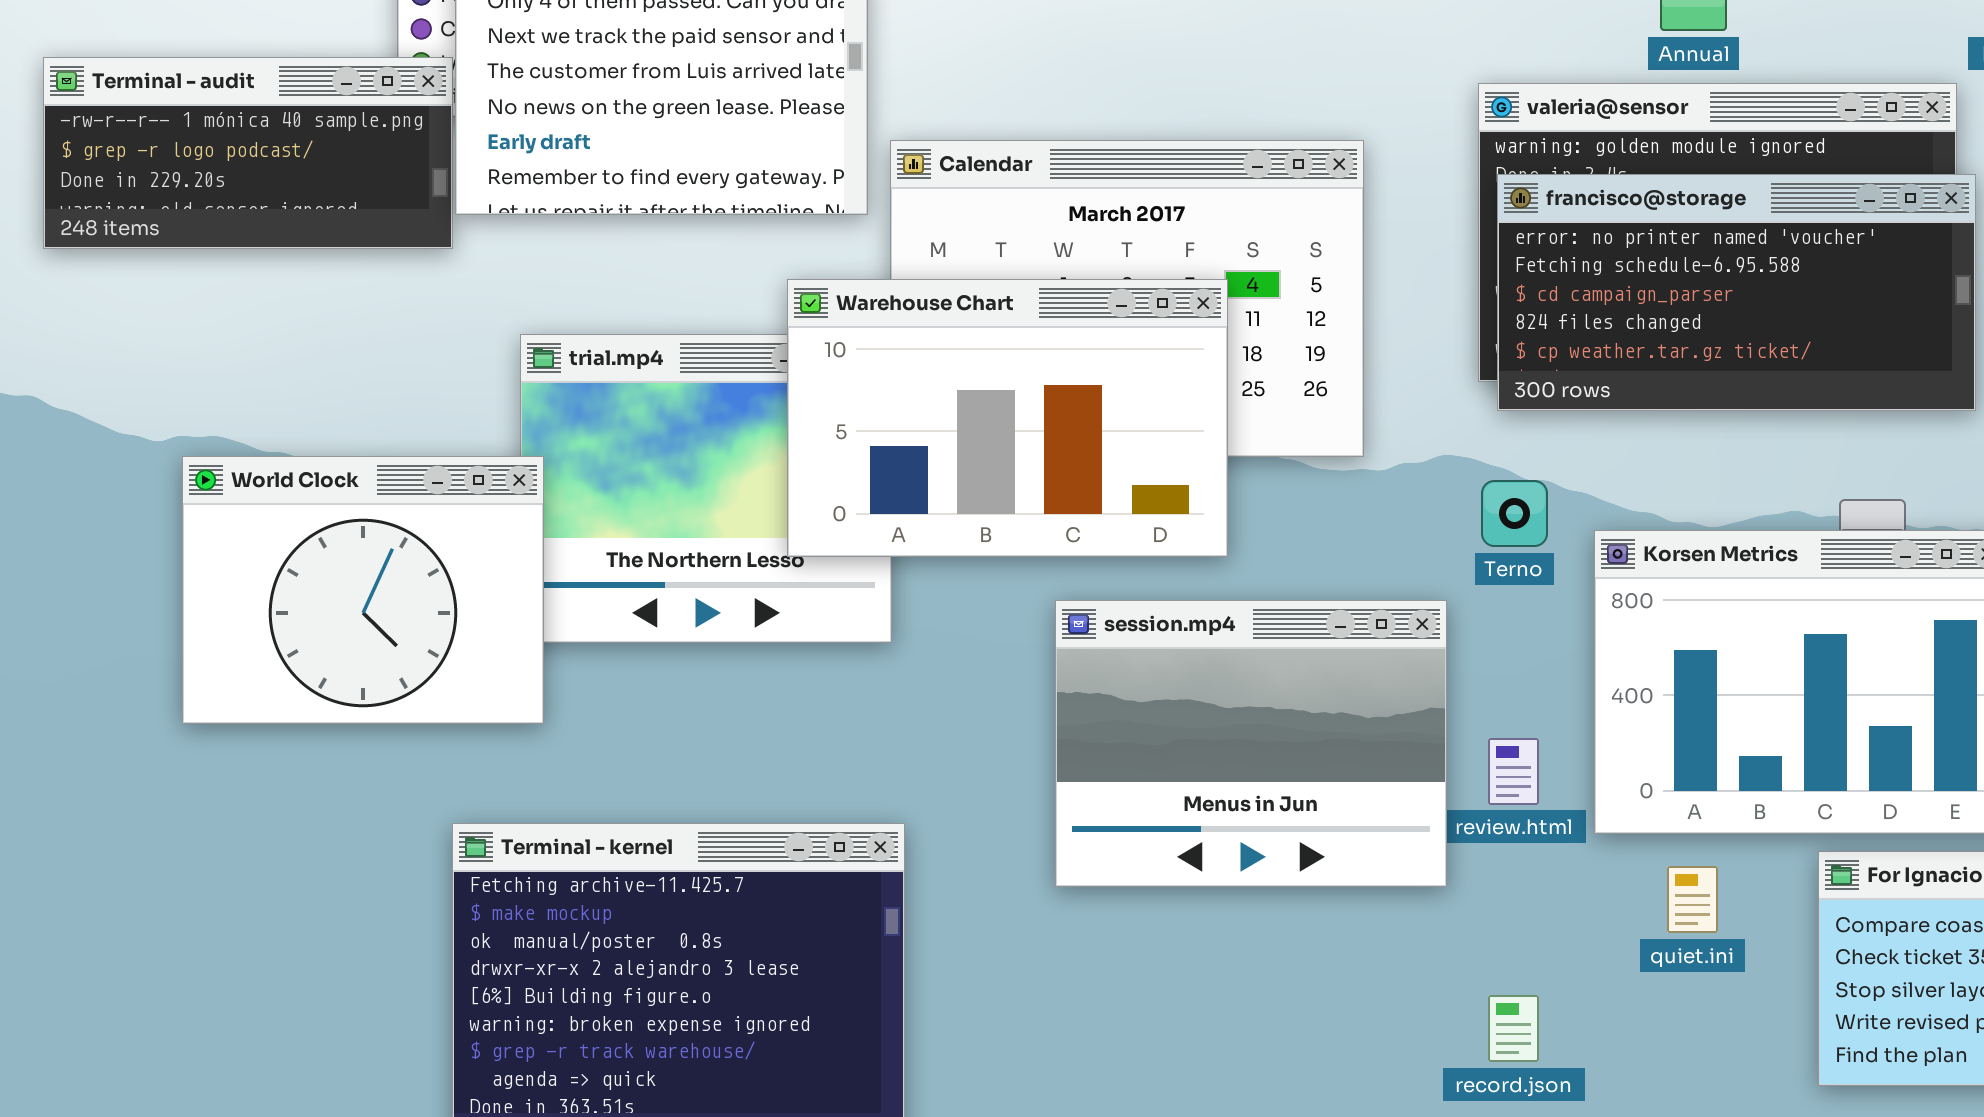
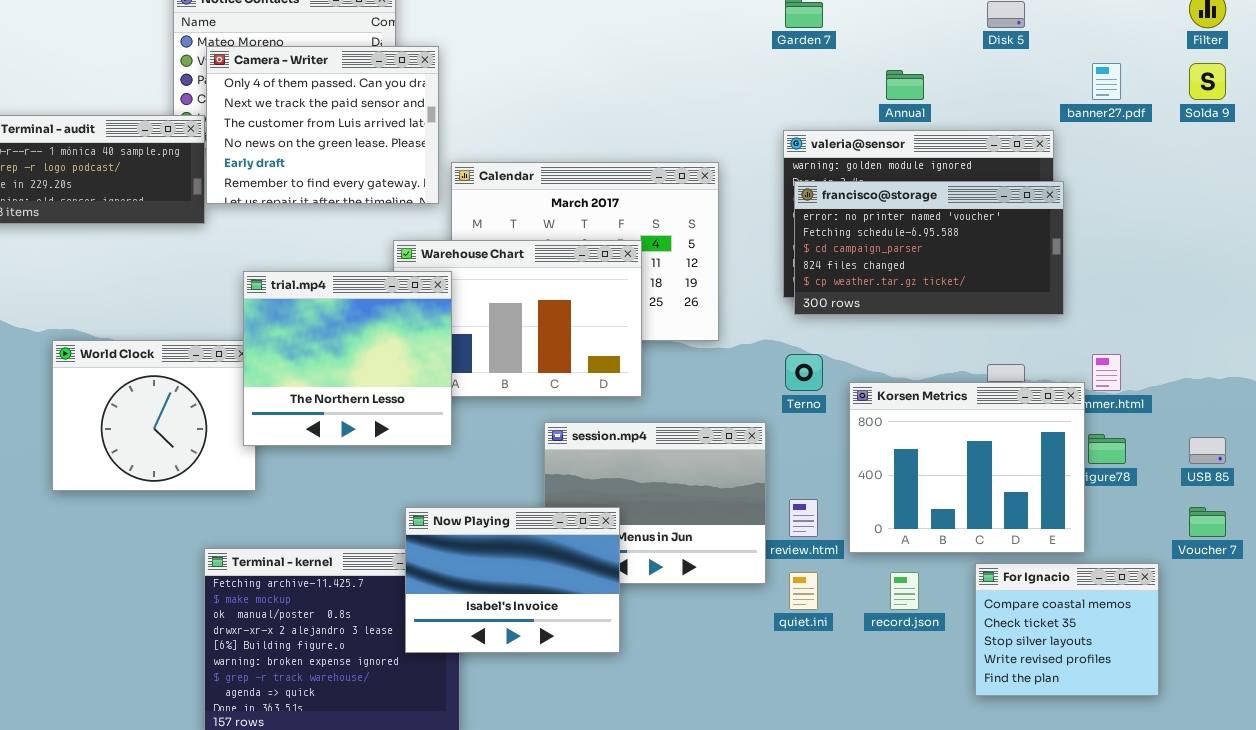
trial.mp4: [520,334,892,643] -> [243,271,452,446], raised
Now Playing: none -> [405,507,620,653], opened
quiet.ini: [1667,866,1718,933] -> [789,572,818,610], moved
record.json: [1488,995,1539,1062] -> [890,572,919,610], moved

